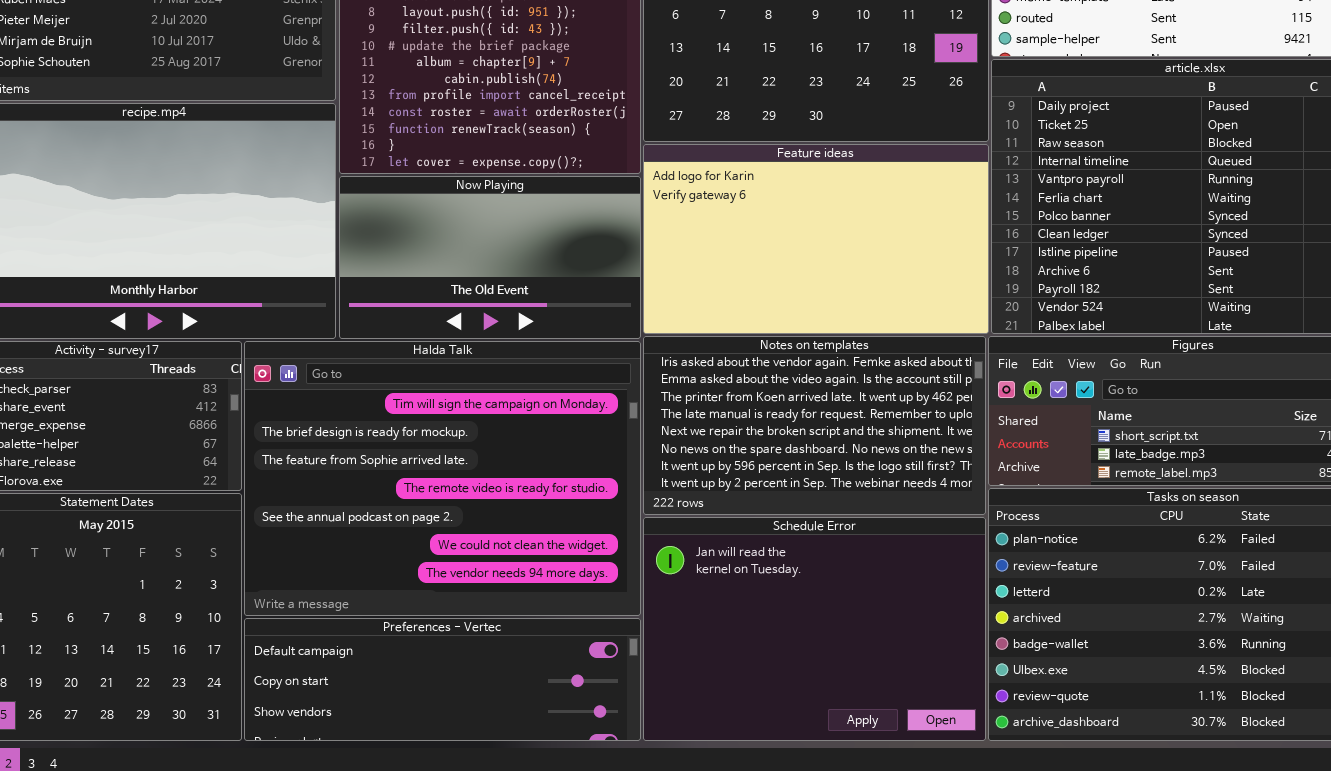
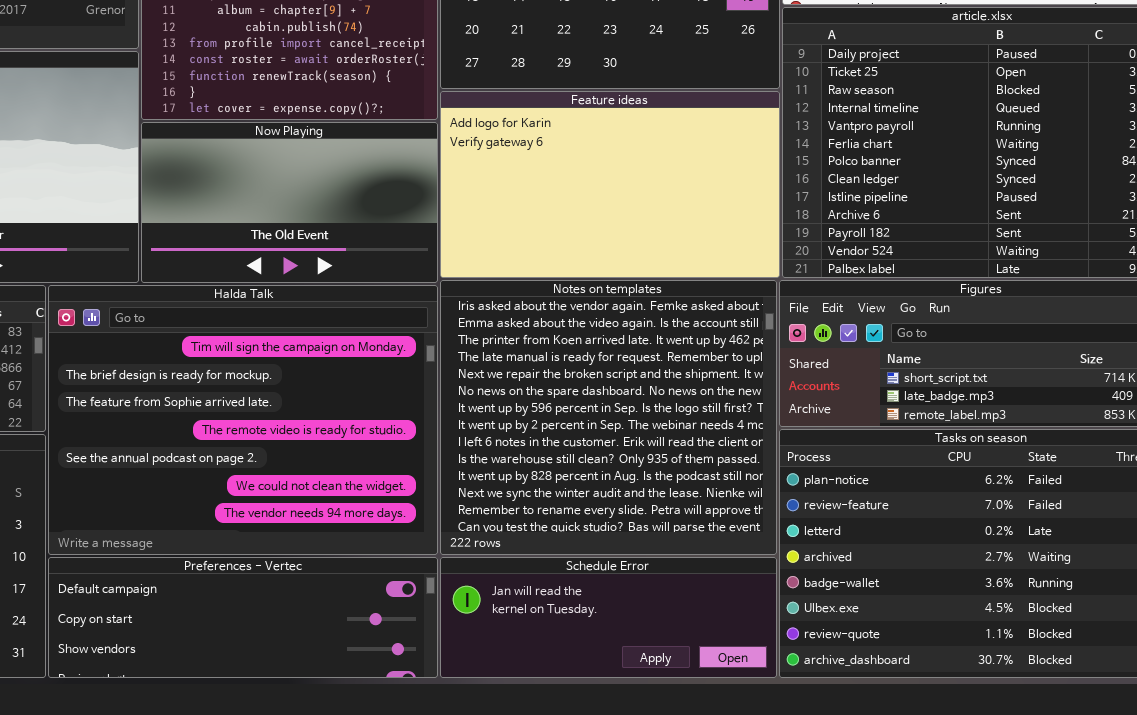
Notes on templates: [643,336,986,515] -> [440,280,777,555], resized
Schedule Error: [643,517,986,741] -> [440,557,777,678], resized

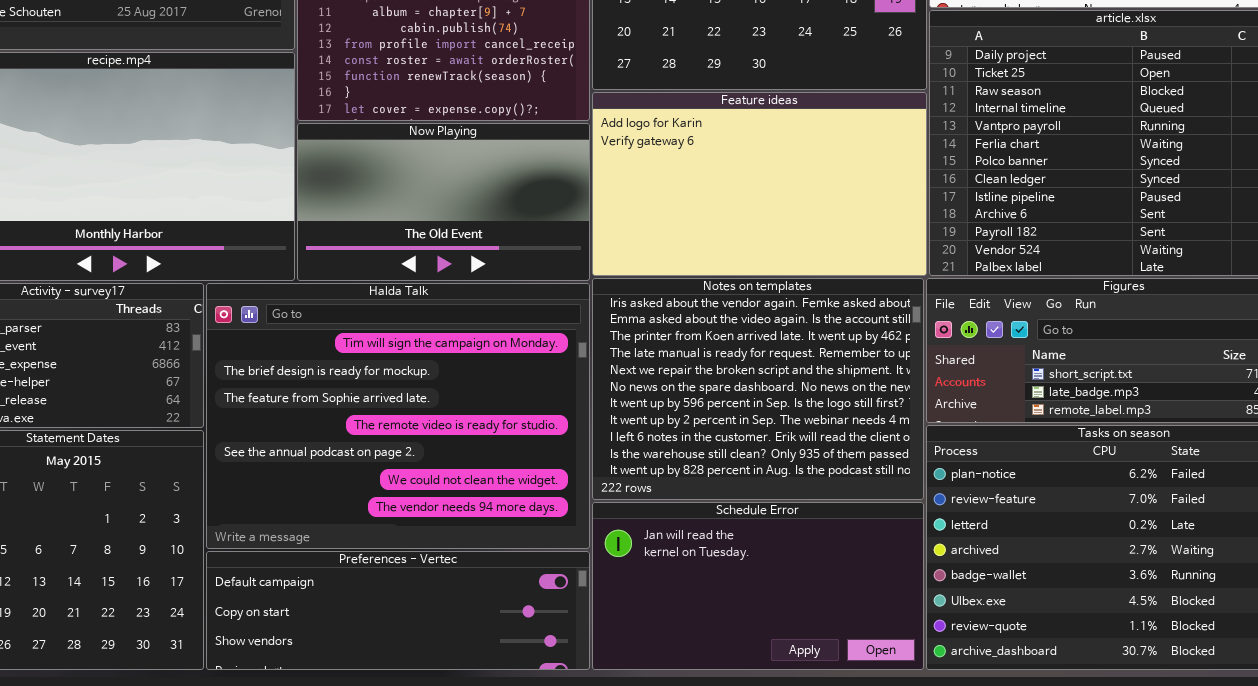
Notes on templates: [440,280,777,555] -> [592,278,924,500], resized
Schedule Error: [440,557,777,678] -> [592,502,924,670], resized

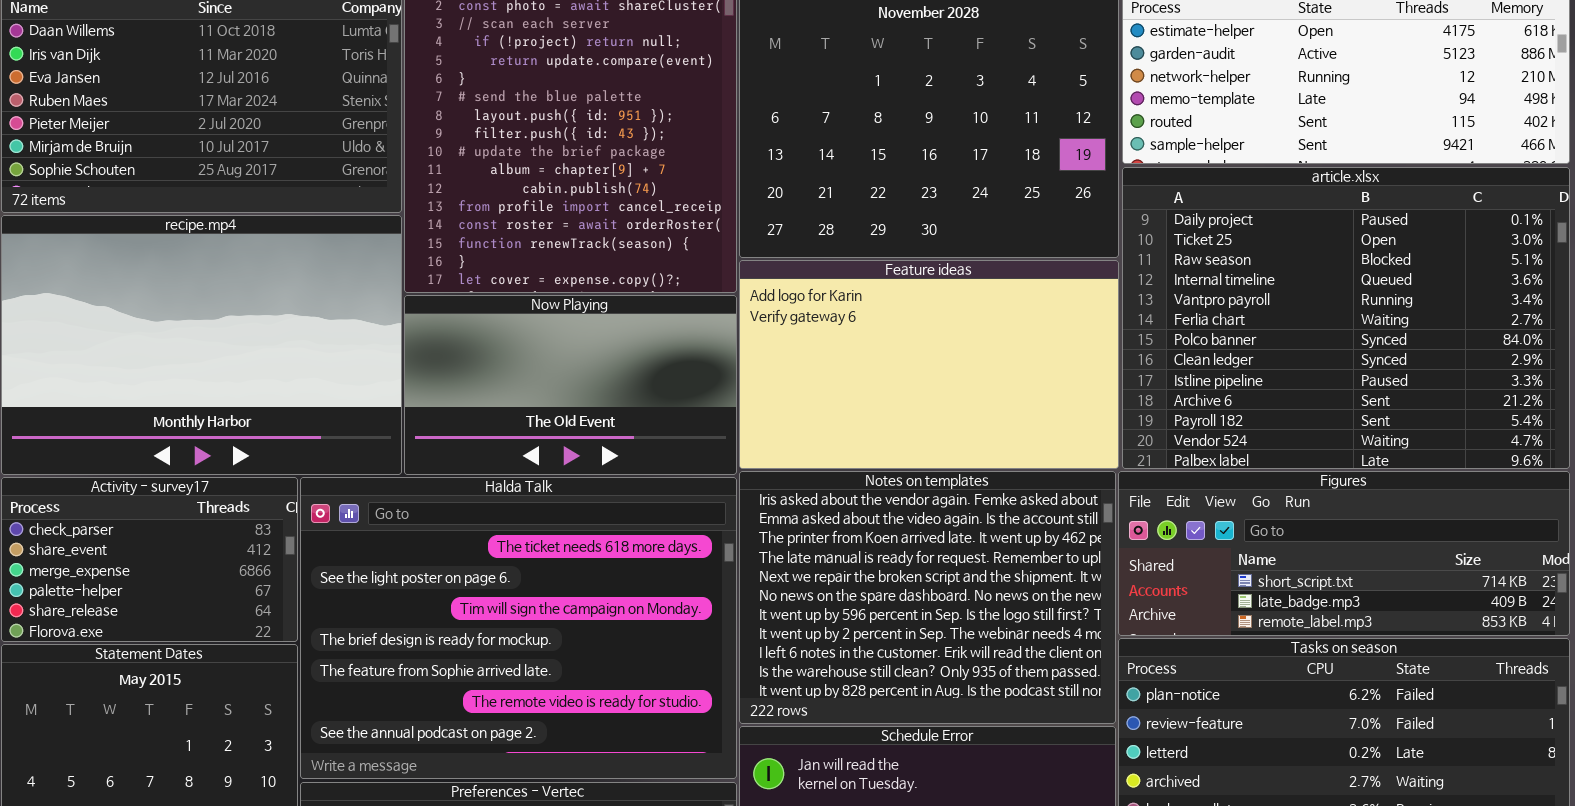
Halda Talk: [206,283,590,549] -> [300,477,737,779], scrolled up 2 rows

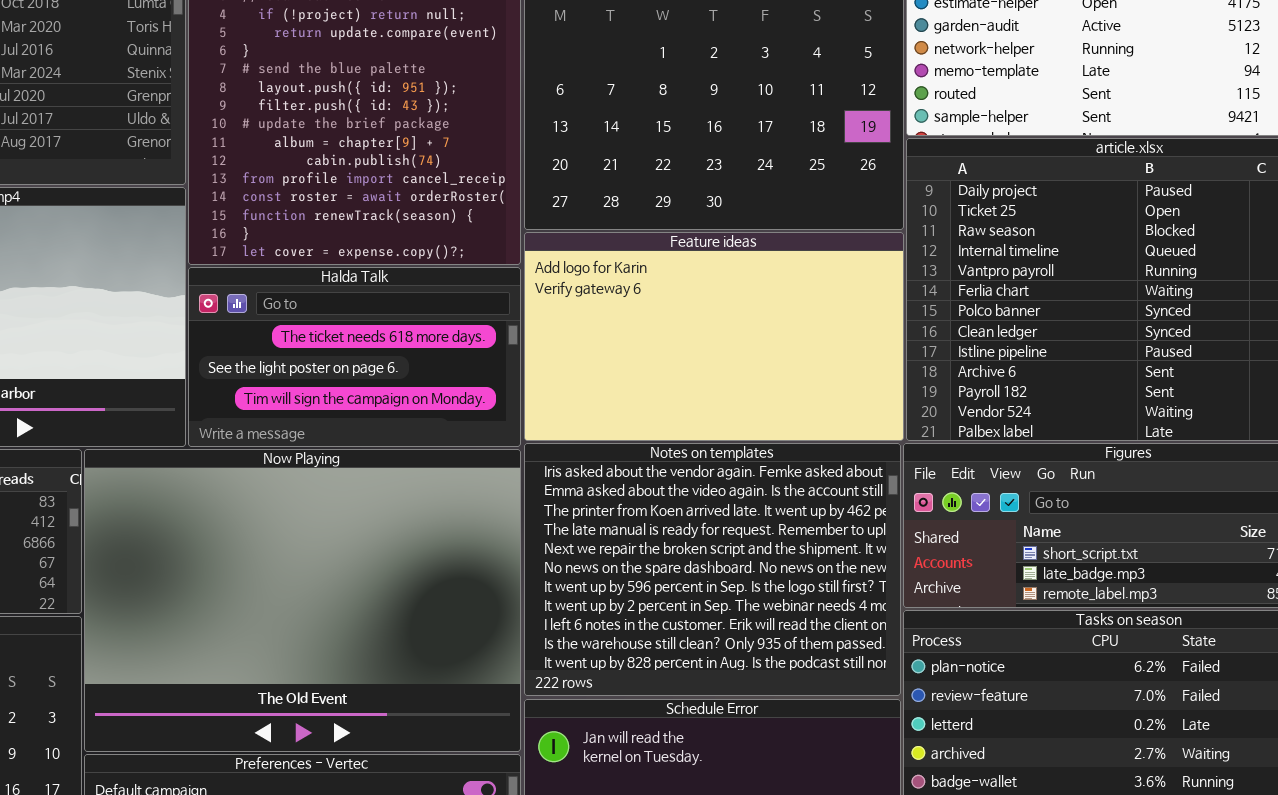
Now Playing: [404,295,737,475] -> [84,449,521,752], moved, resized
Halda Talk: [300,477,737,779] -> [188,267,521,447], moved, resized

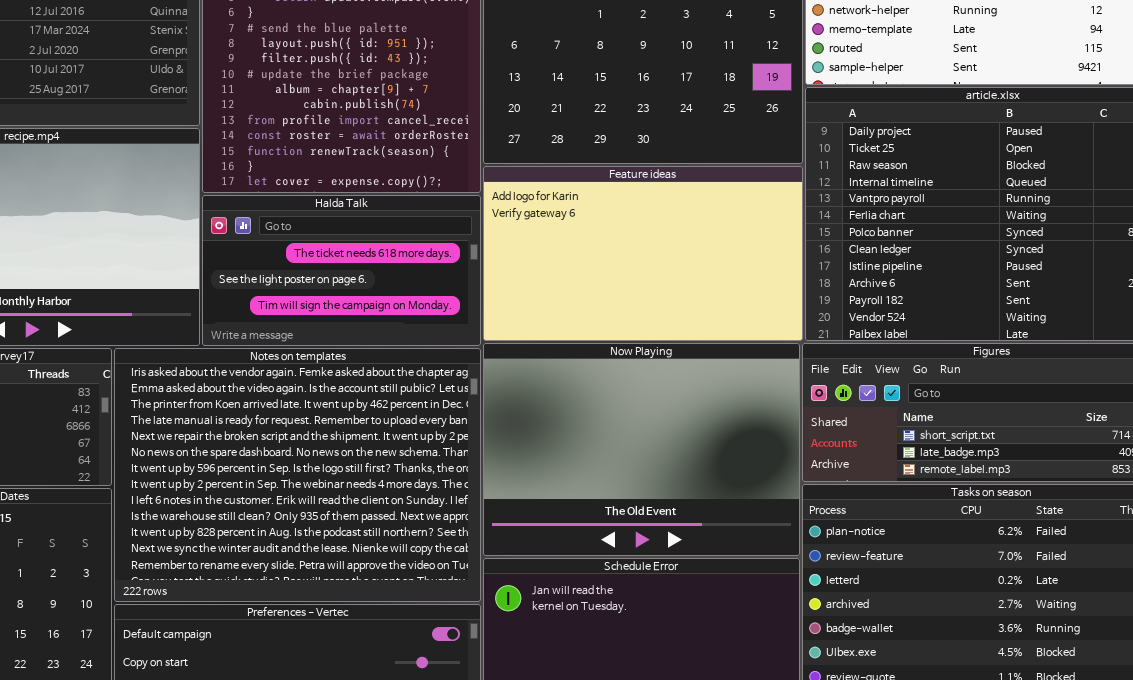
Notes on templates: [524,443,901,696] -> [114,348,481,602], moved, resized
Now Playing: [84,449,521,752] -> [483,343,800,556], moved, resized

